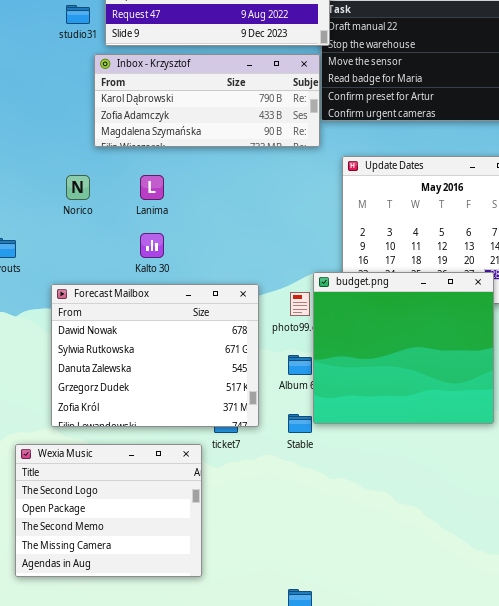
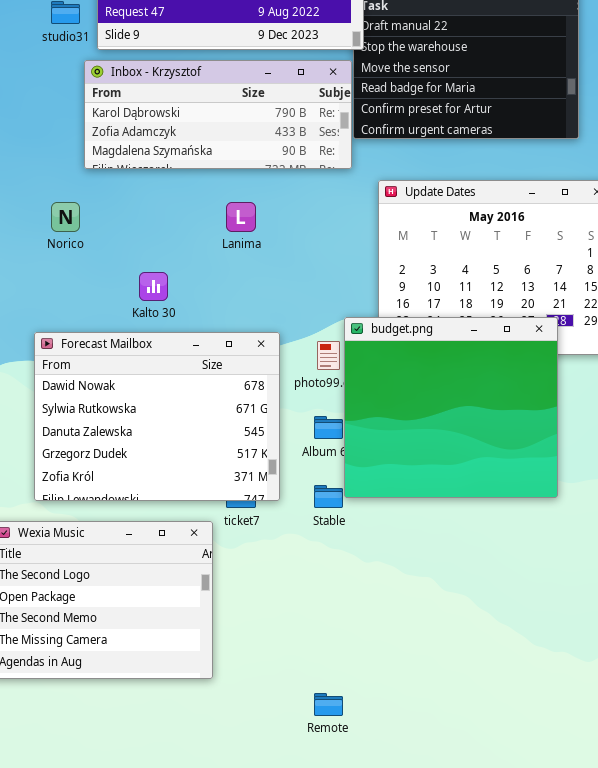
Lanima: [140,175,164,200] -> [226,202,256,232], moved

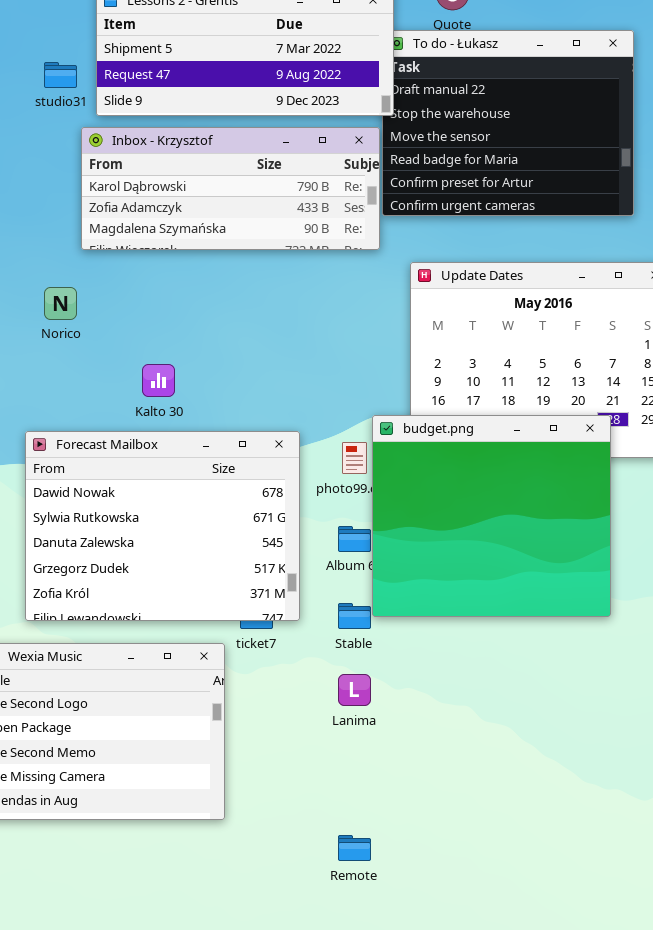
Lanima: [226,202,256,232] -> [338,674,371,706], moved

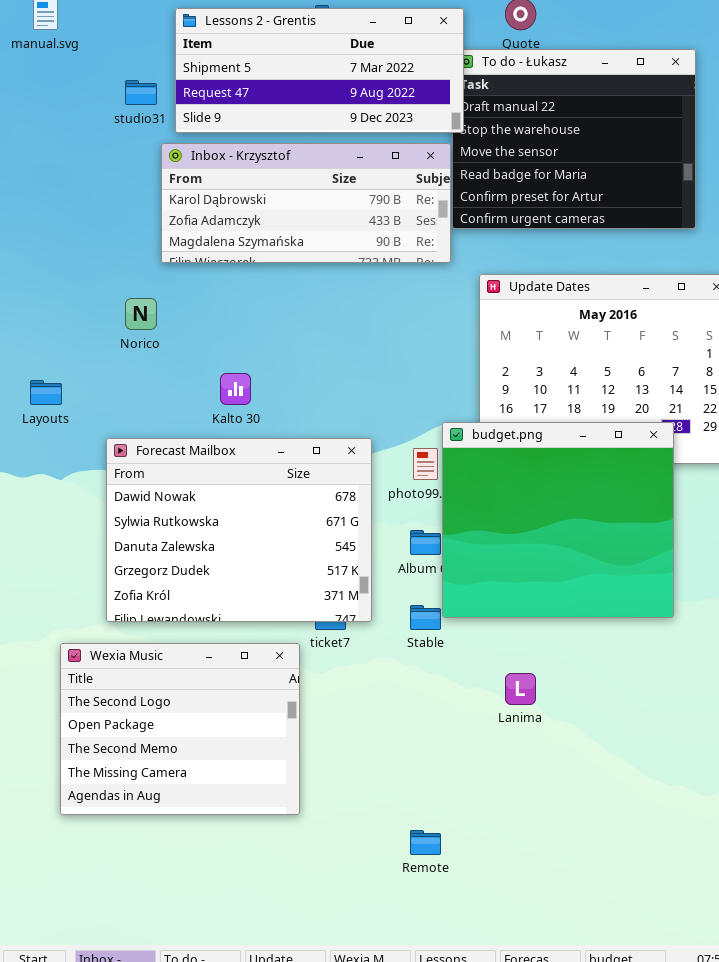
Lanima: [338,674,371,706] -> [505,673,536,705], moved

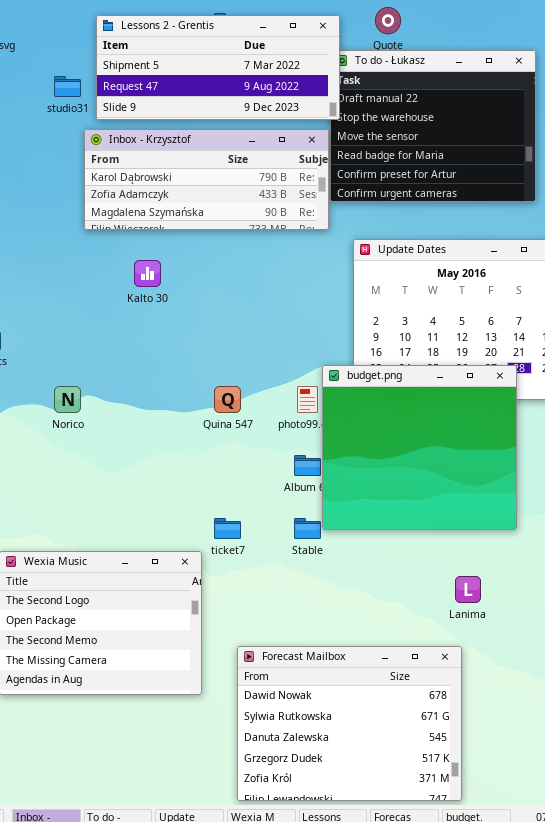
Norico: [125,298,157,330] -> [54,386,81,413], moved
Kalto 30: [220,373,251,405] -> [134,260,161,287], moved
Forecast Mailbox: [106,438,372,622] -> [237,646,462,801], moved
Lanima: [505,673,536,705] -> [455,576,481,603], moved

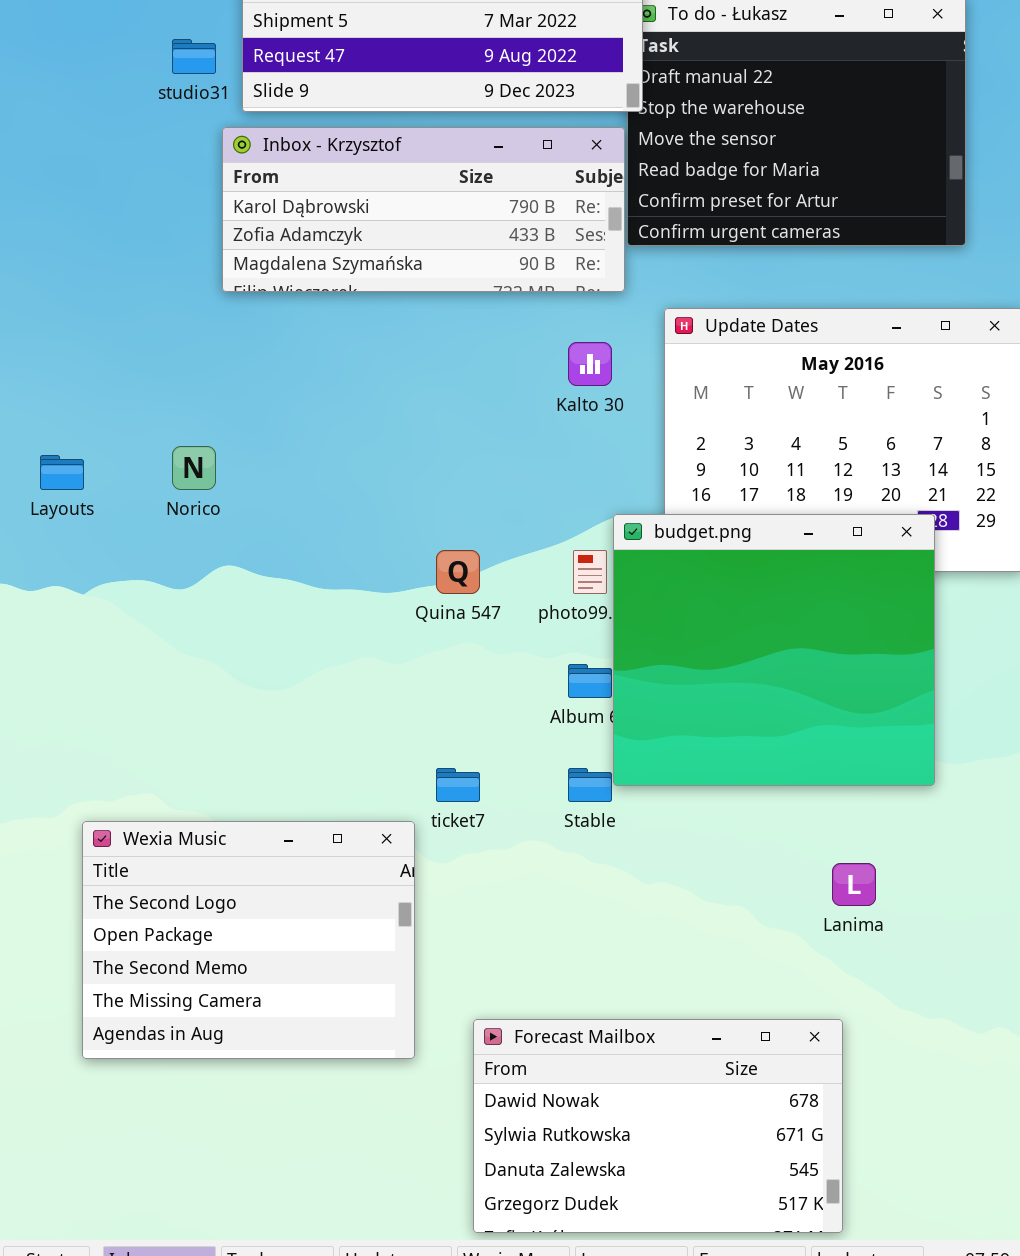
Kalto 30: [134,260,161,287] -> [568,342,612,386], moved
Norico: [54,386,81,413] -> [172,446,216,490], moved
Forecast Mailbox: [237,646,462,801] -> [473,1019,843,1233], resized

